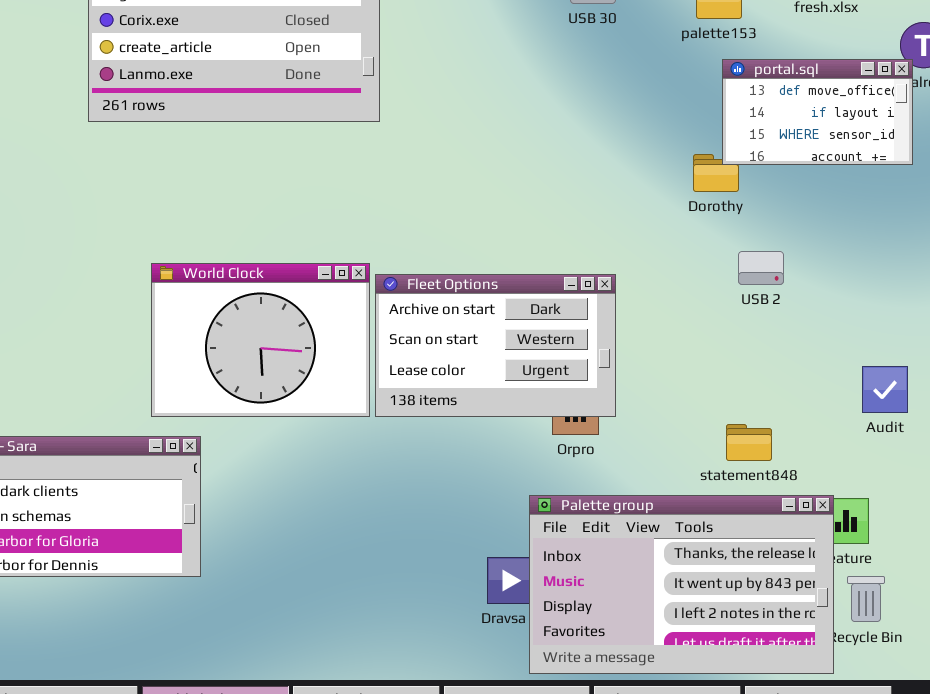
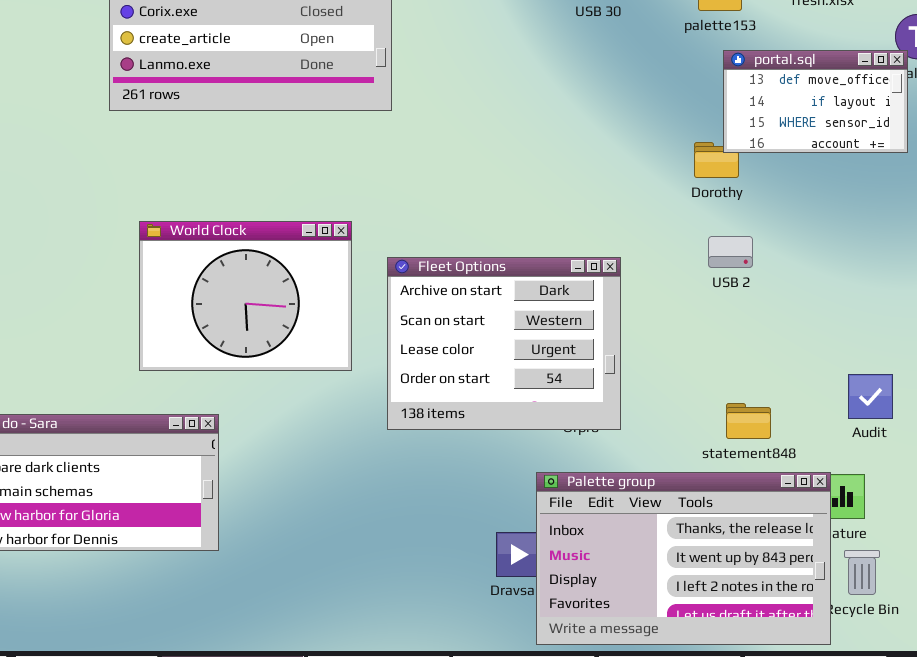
USB 2: [738,251,784,285] -> [708,236,753,268], moved
World Clock: [151,263,370,417] -> [139,221,352,371], moved
Fleet Options: [375,274,616,417] -> [387,257,621,430], resized
Audit: [862,366,908,413] -> [848,374,893,419], moved

